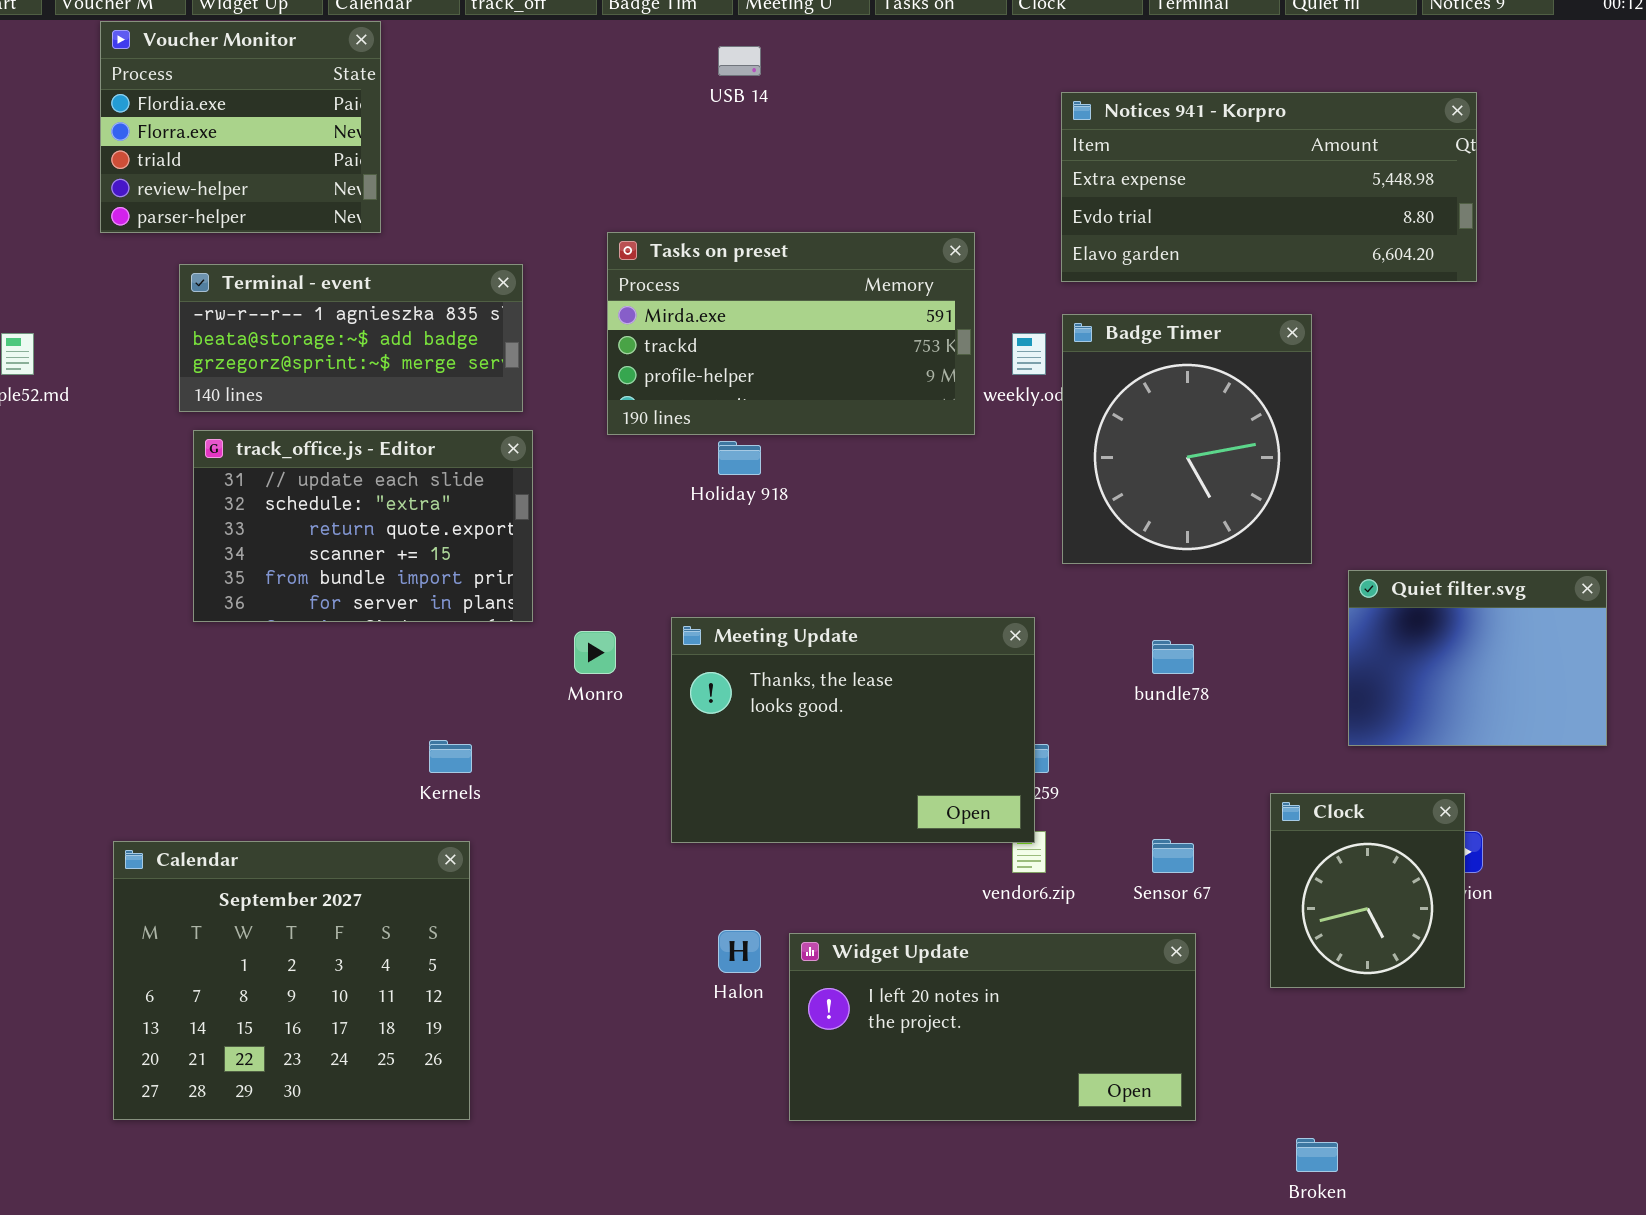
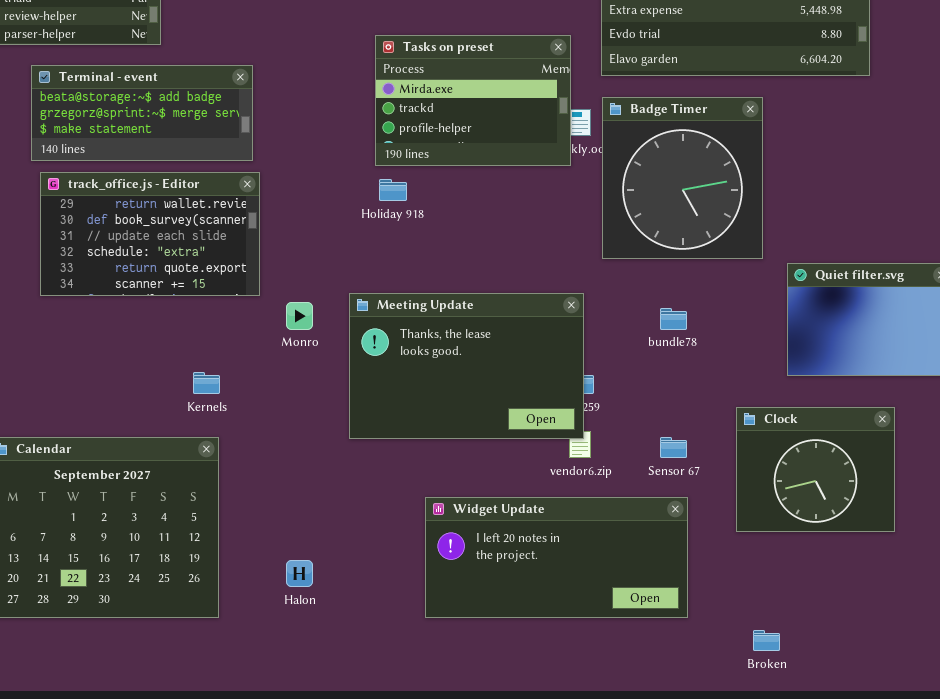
Tasks on preset: [607,232,975,435] -> [375,35,571,166], moved, resized
Terminal - event: [179,264,523,412] -> [31,65,253,161], scrolled down 1 row
track_office.js - Editor: [193,430,533,622] -> [40,172,260,296], scrolled up 2 rows
Clock: [1270,793,1465,988] -> [736,407,895,532], resized
Halon: [718,930,761,973] -> [286,560,313,587], moved

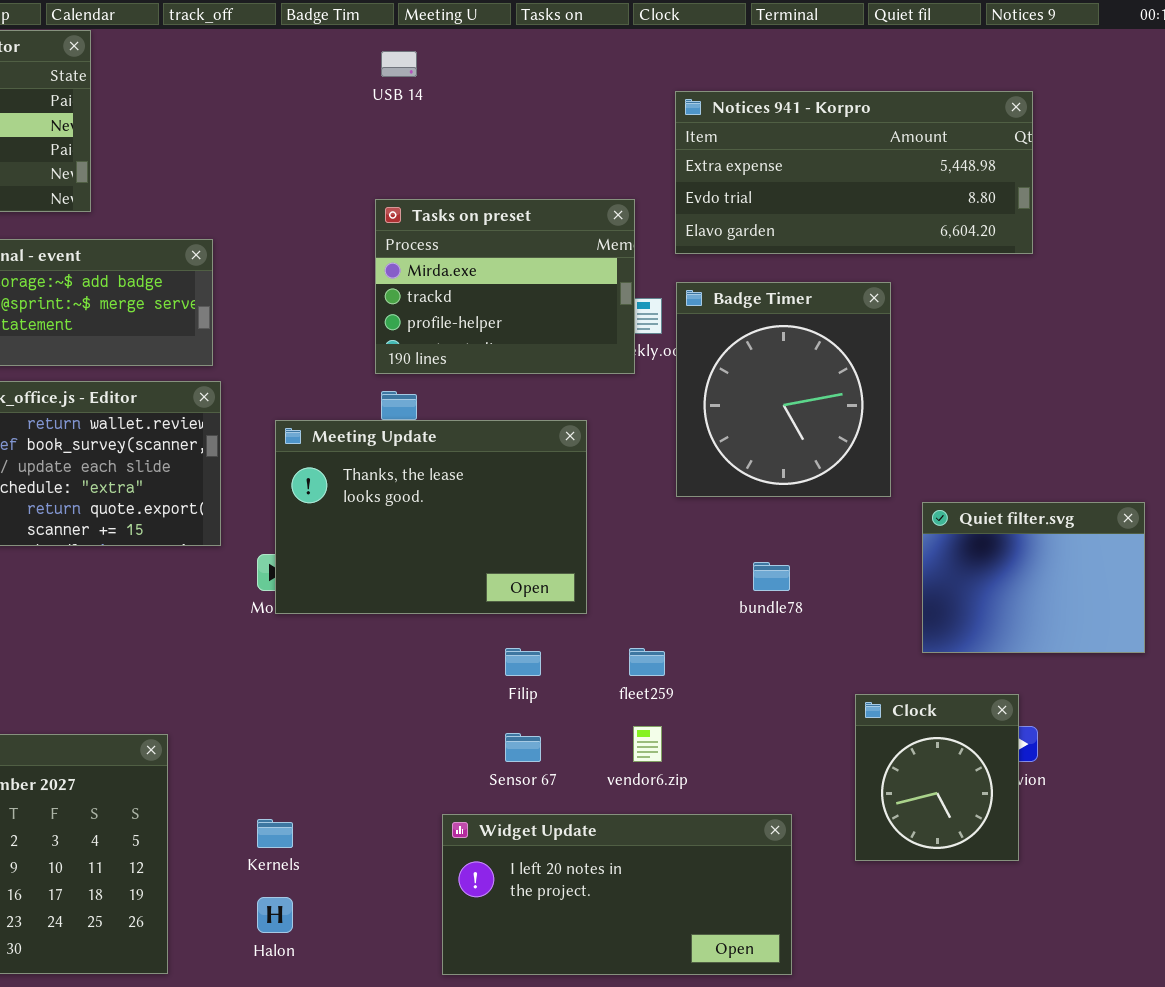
Meeting Update: [349,293,584,439] -> [275,420,587,614], moved
Kernels: [193,372,220,394] -> [257,819,293,848], moved
Clock: [736,407,895,532] -> [855,694,1019,861], resized
Sensor 67: [660,437,687,458] -> [505,733,541,762], moved

